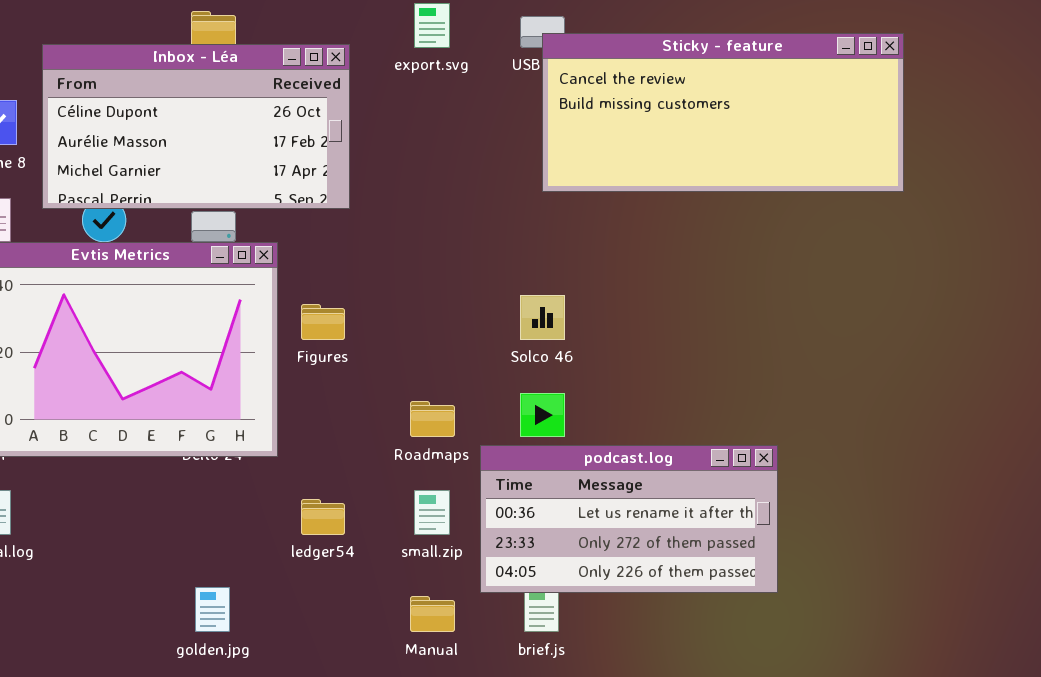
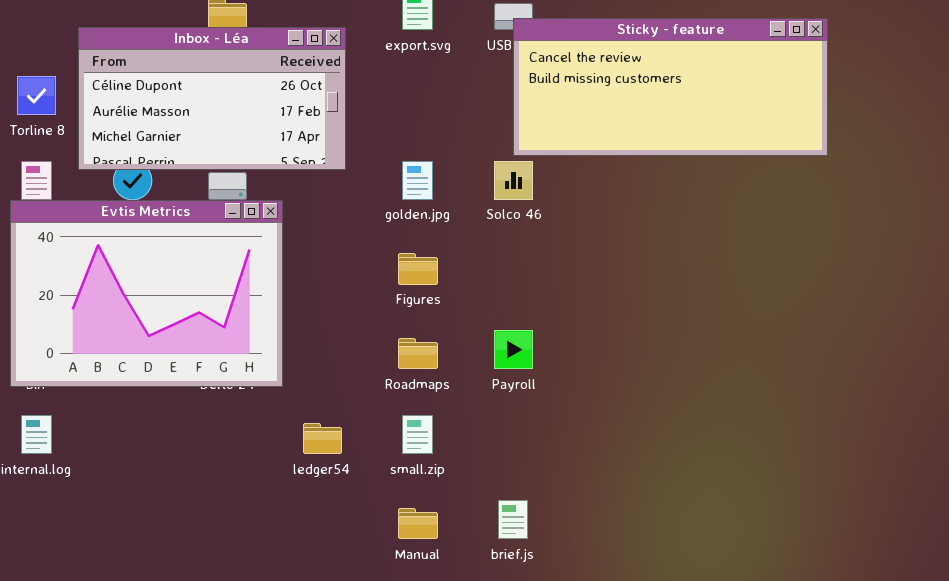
Solco 46: [520,295,565,340] -> [494,161,533,200], moved
Figures: [301,304,345,340] -> [398,253,438,285], moved
podcast.log: [480,445,778,593] -> none, closed
golden.jpg: [195,587,230,632] -> [402,161,433,200], moved

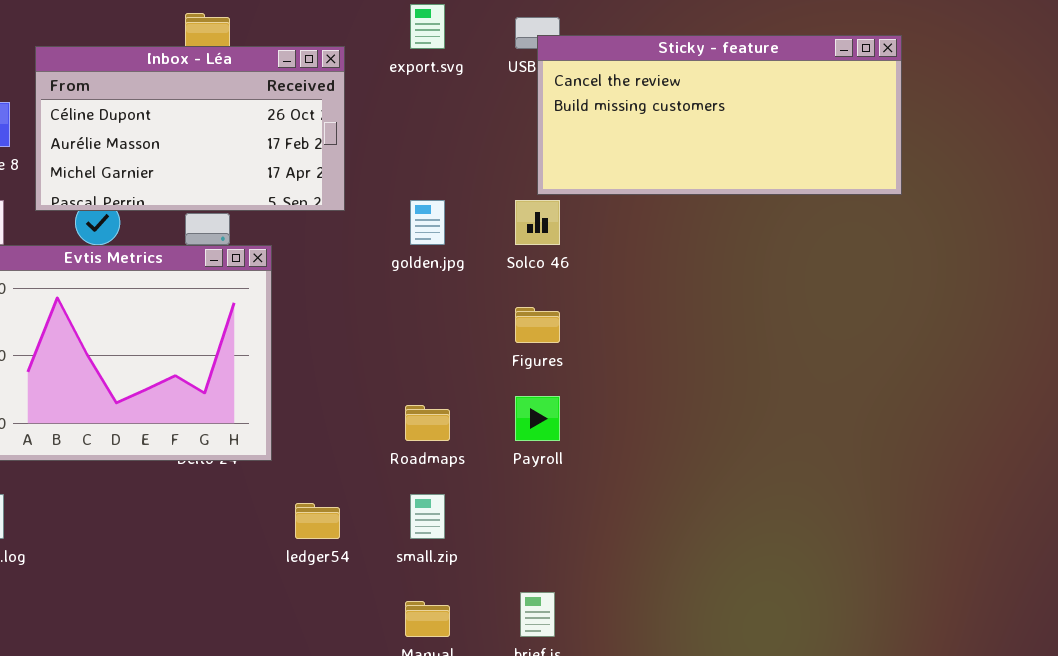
Figures: [398,253,438,285] -> [515,307,560,343], moved

